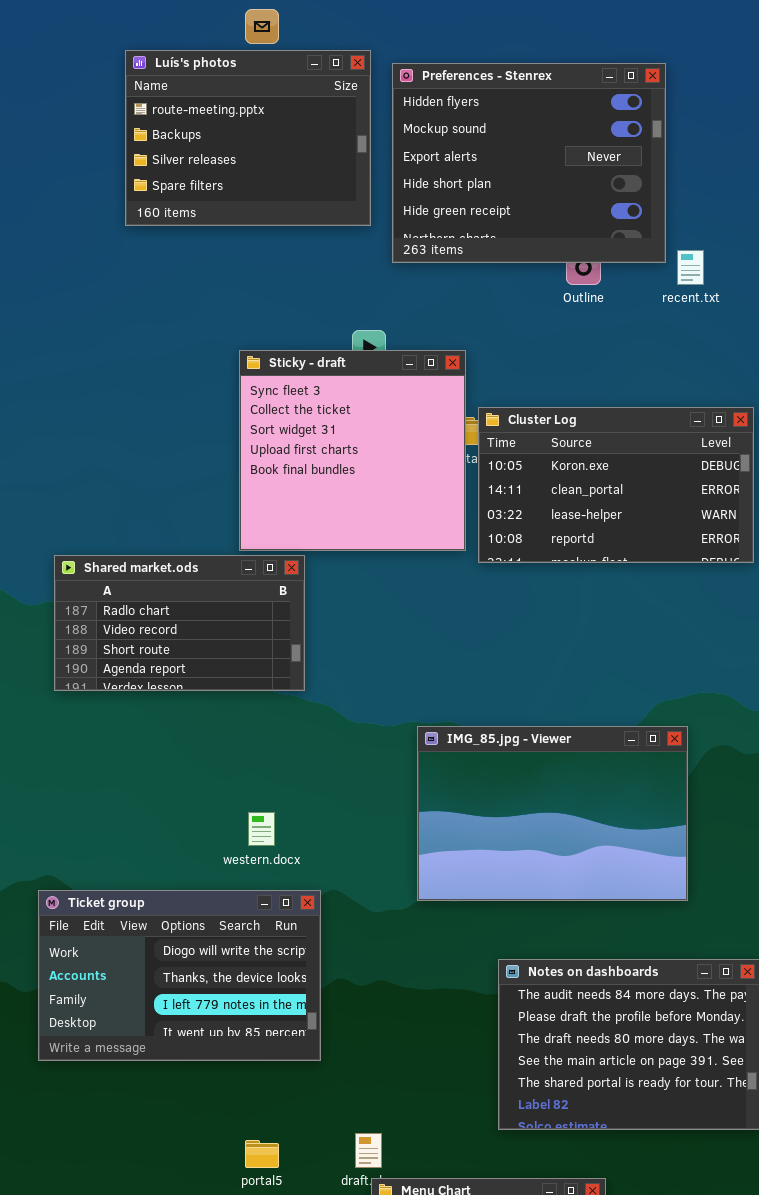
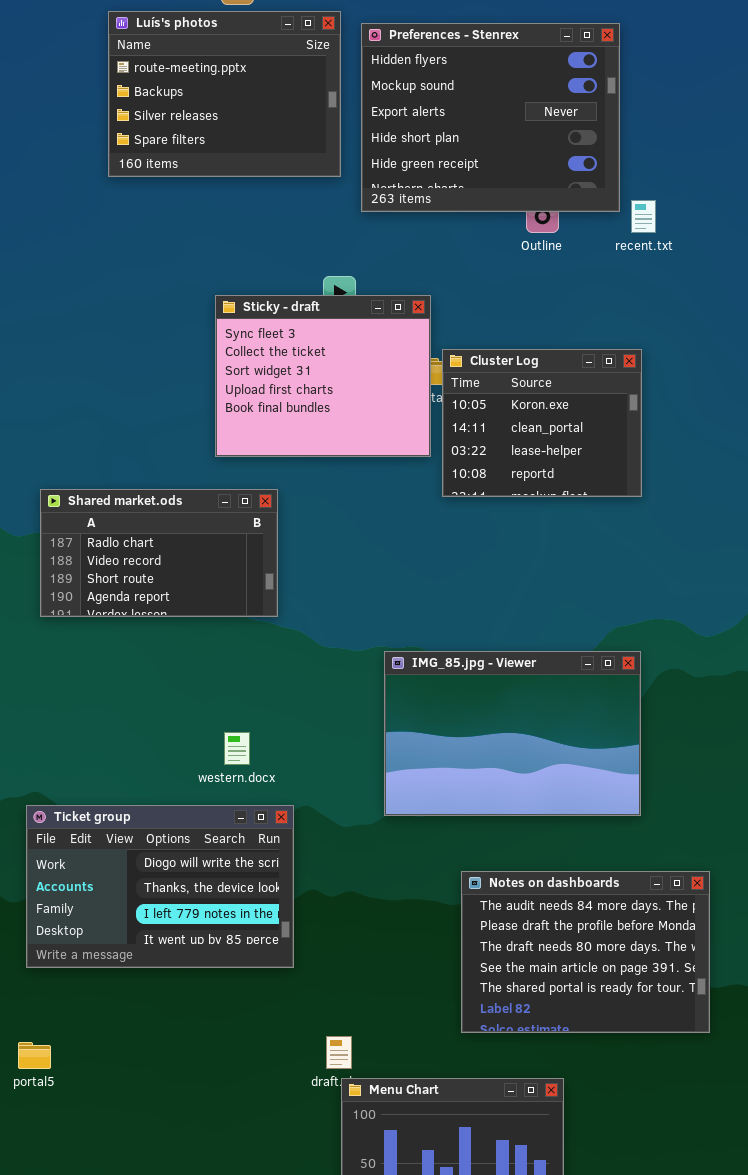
Sticky - draft: [239,350,466,551] -> [215,295,431,457], resized
Cluster Log: [478,407,754,563] -> [442,349,642,497], resized
portal5: [245,1140,279,1168] -> [18,1042,51,1069], moved

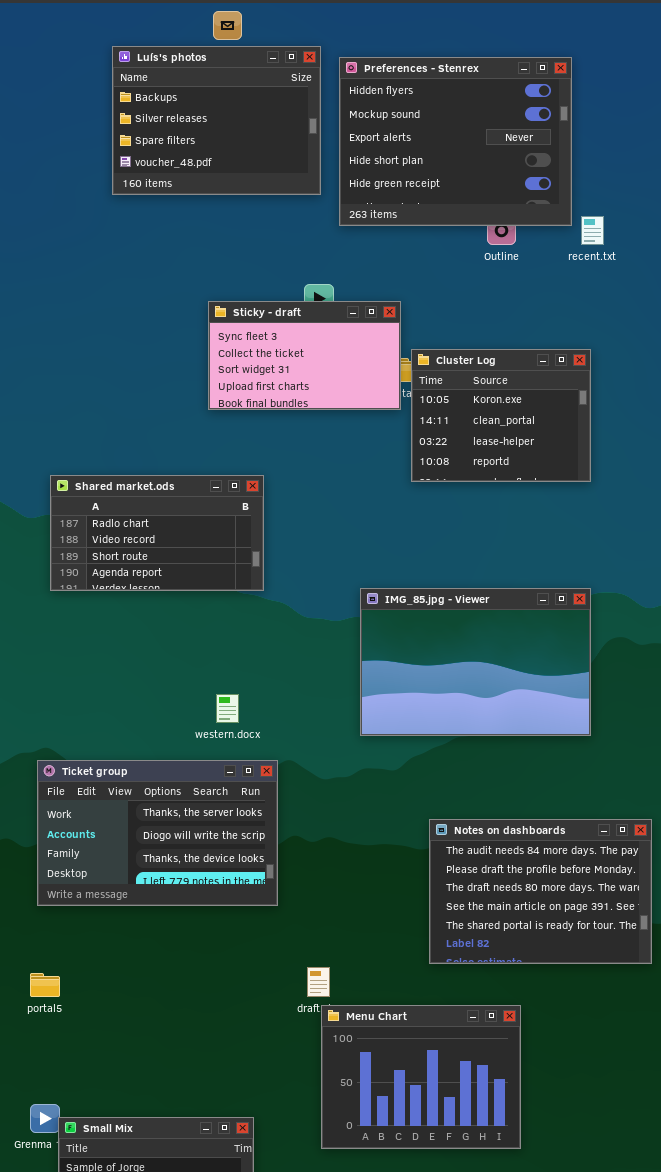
Luís's photos: [108,11,341,177] -> [112,46,321,195], scrolled down 1 row
Sticky - draft: [215,295,431,457] -> [208,301,401,410], resized
IMG_85.jpg - Viewer: [384,651,641,816] -> [360,588,591,736], moved
Ticket group: [26,805,294,968] -> [37,760,278,906], scrolled up 1 row

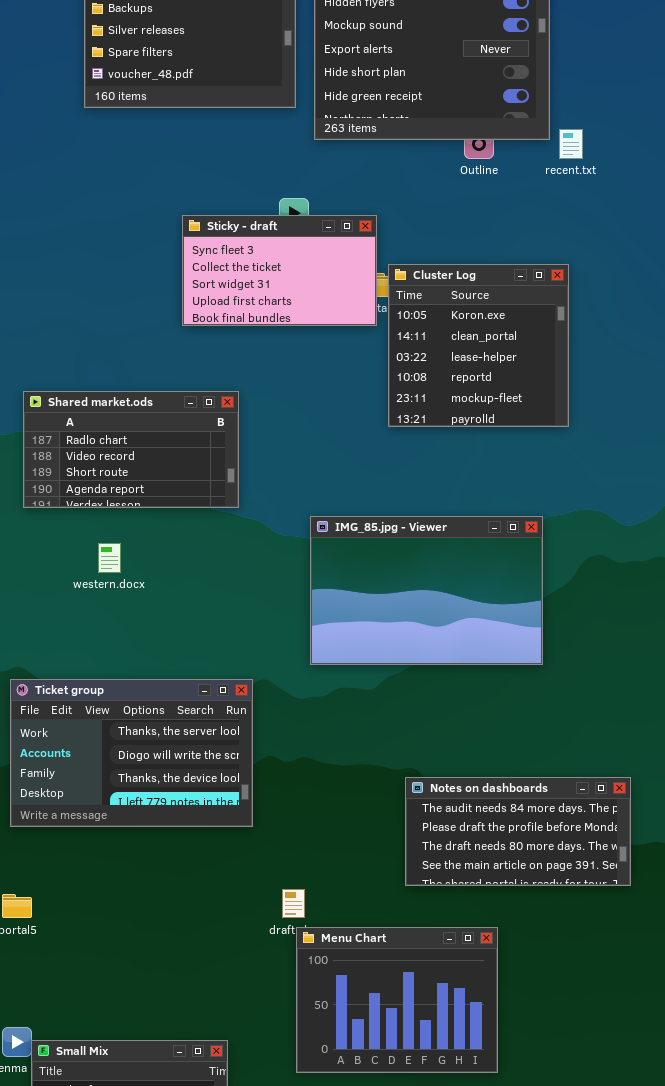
Cluster Log: [411,349,591,482] -> [388,264,569,427], resized
IMG_85.jpg - Viewer: [360,588,591,736] -> [310,516,543,665], moved
western.docx: [216,694,239,723] -> [98,543,121,573], moved
Notes on dashboards: [429,819,652,964] -> [405,777,631,886], resized

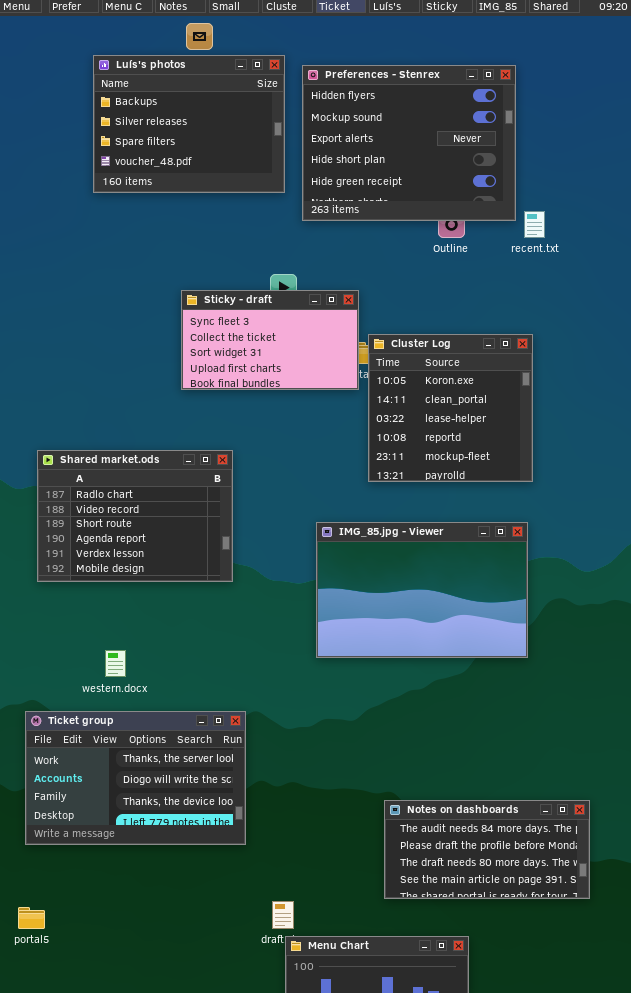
Shared market.ods: [23,391,239,508] -> [37,450,233,582], resized
IMG_85.jpg - Viewer: [310,516,543,665] -> [316,522,528,658], moved
western.docx: [98,543,121,573] -> [105,650,126,677], moved

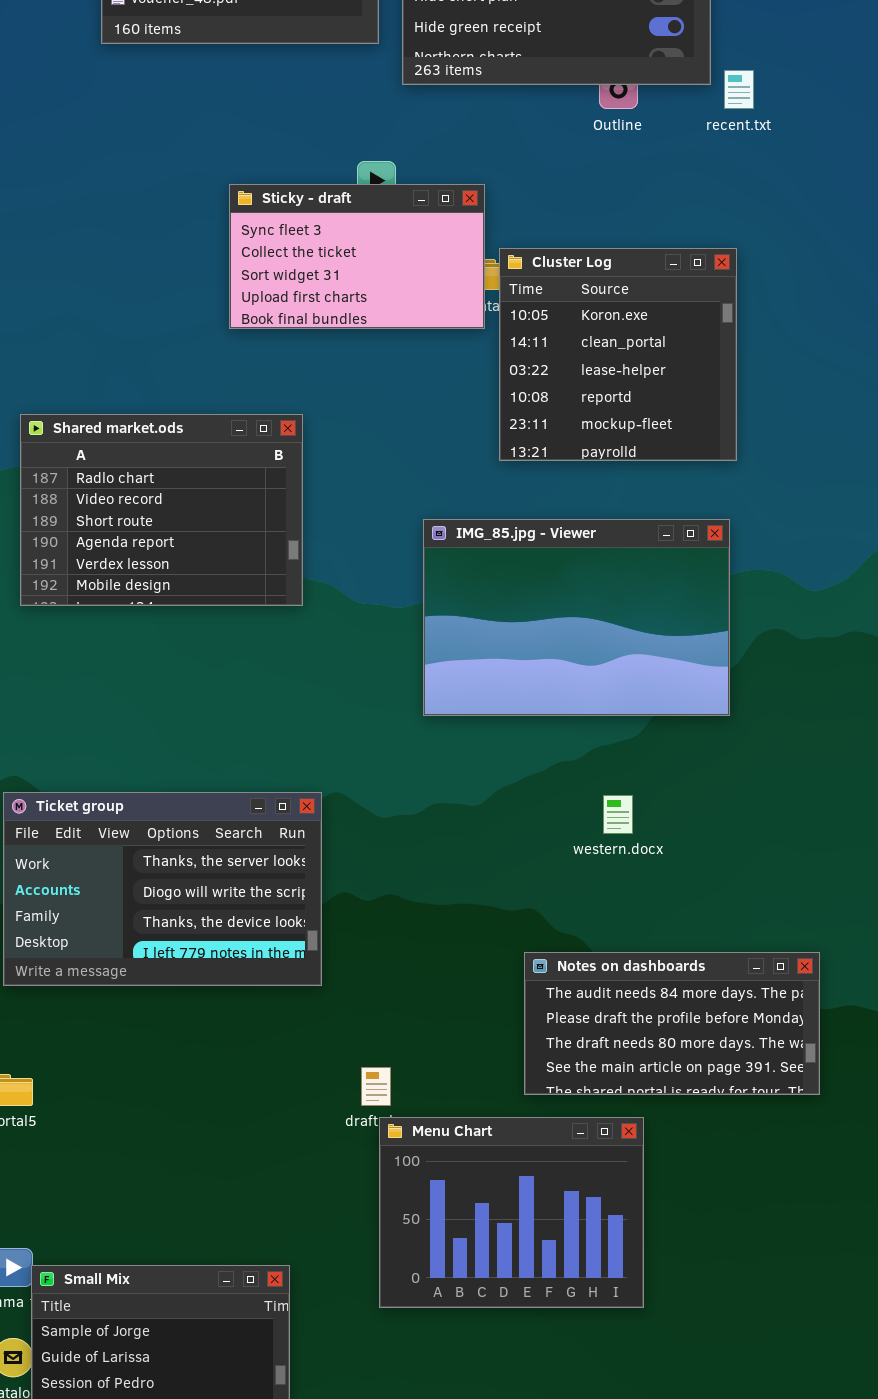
western.docx: [105,650,126,677] -> [603,795,633,834], moved
Notes on dashboards: [384,800,590,899] -> [524,952,820,1095], moved

